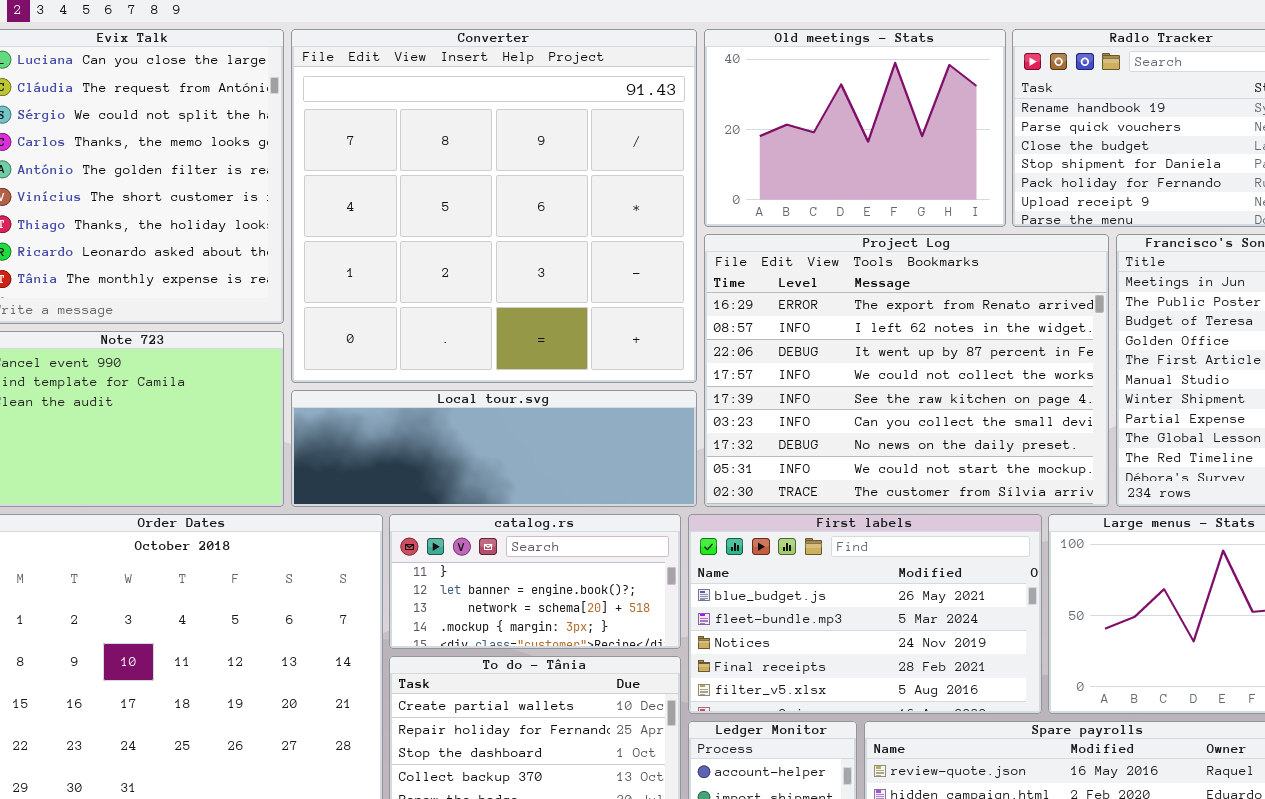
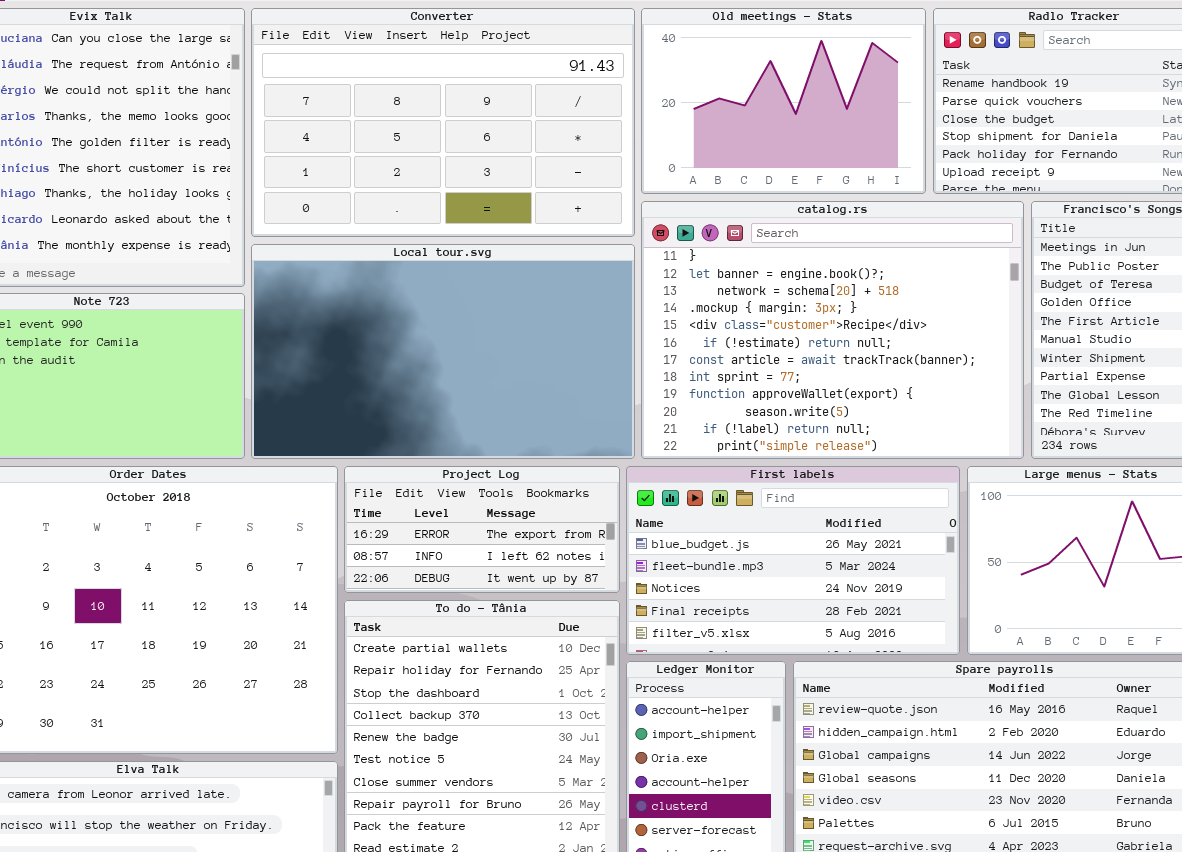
Converter: [291,29,697,383] -> [251,8,635,237], resized
Project Log: [704,234,1109,507] -> [344,466,620,593], moved, resized
Local tour.svg: [291,390,697,507] -> [251,244,635,459], resized
catalog.rs: [389,514,681,649] -> [641,201,1024,459], moved, resized

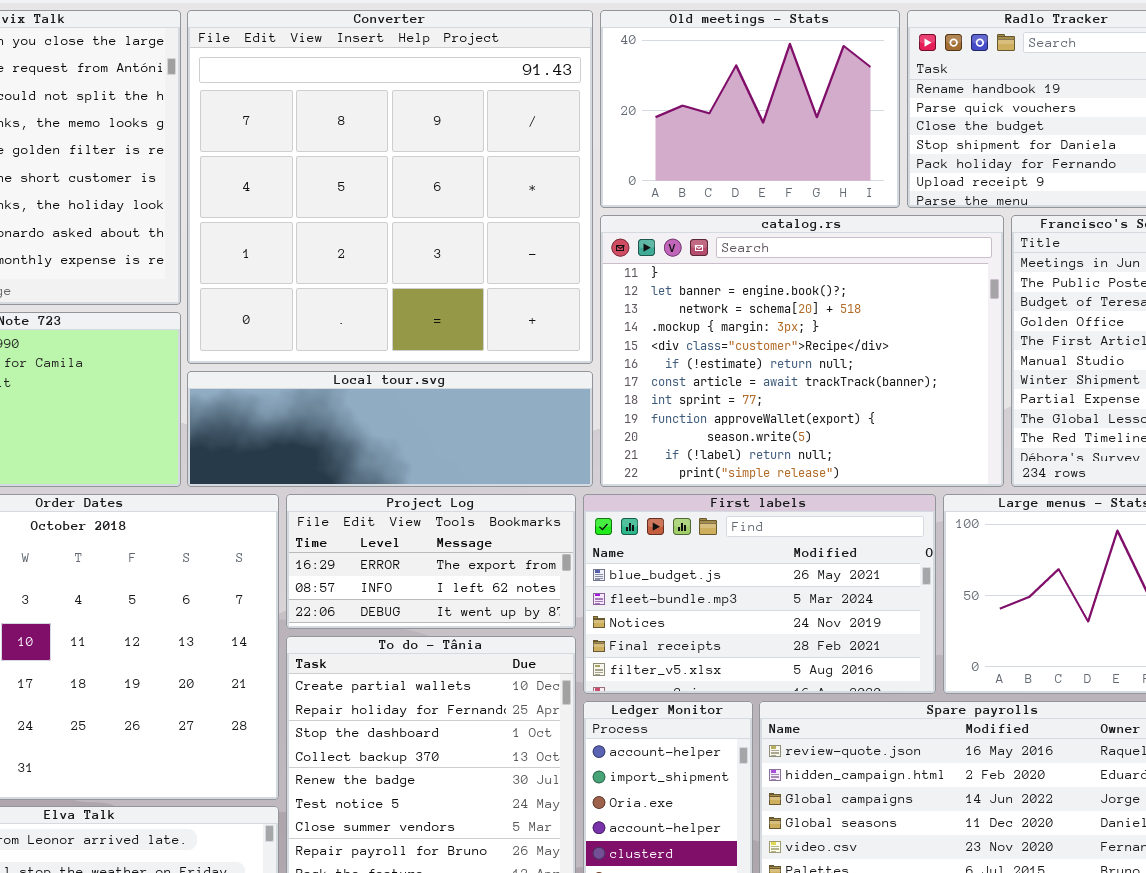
Converter: [251,8,635,237] -> [187,10,593,364], resized
Local tour.svg: [251,244,635,459] -> [187,371,593,487], resized

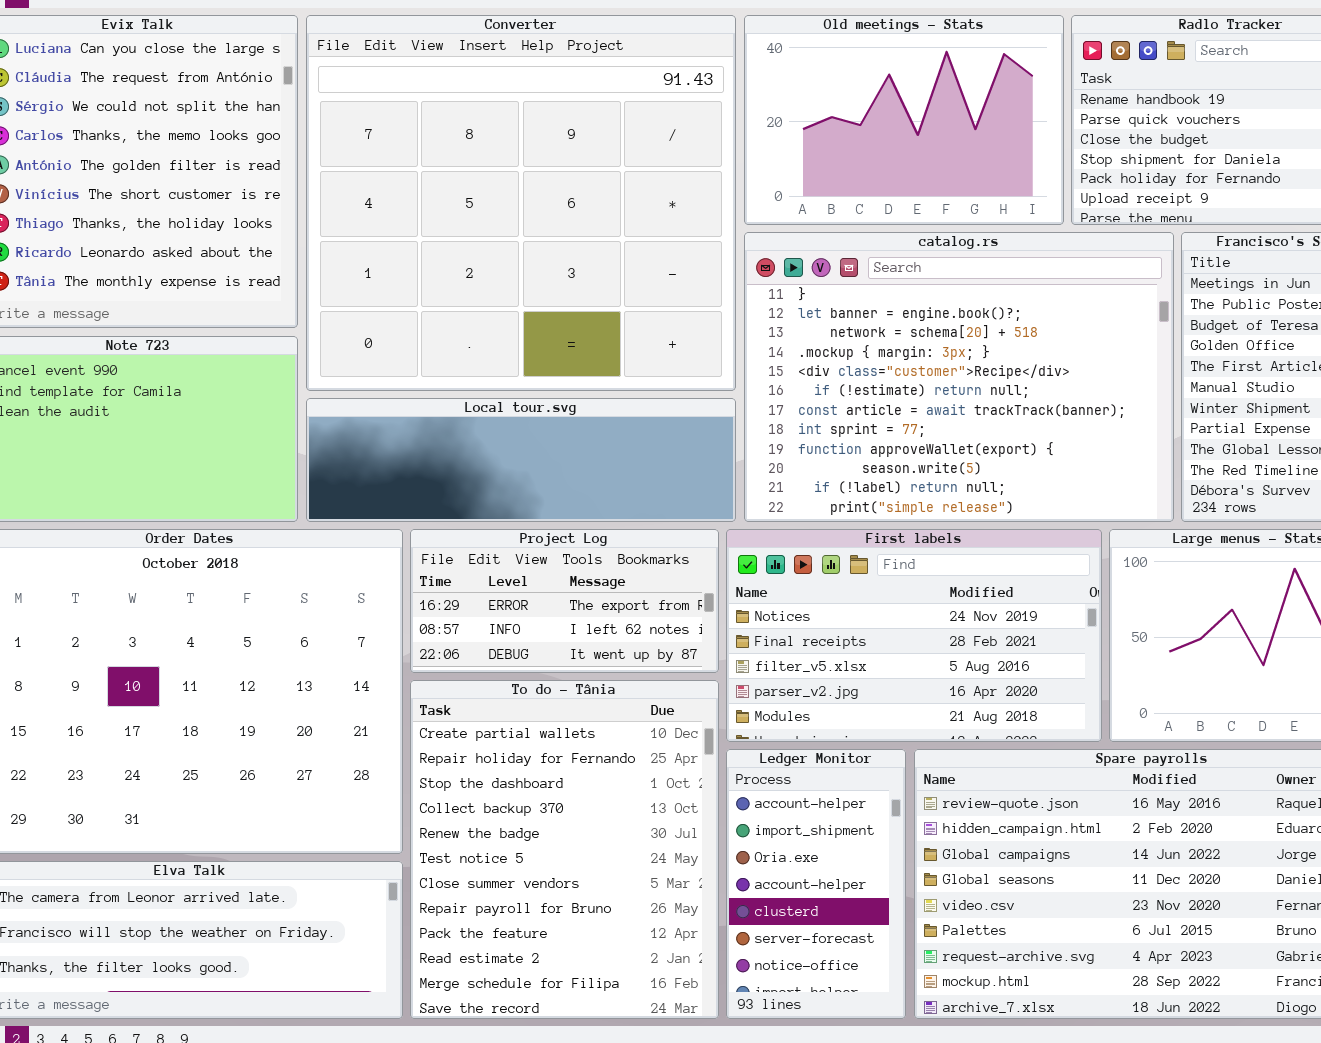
First labels: [583,494,936,694] -> [726,529,1102,742], scrolled down 2 rows

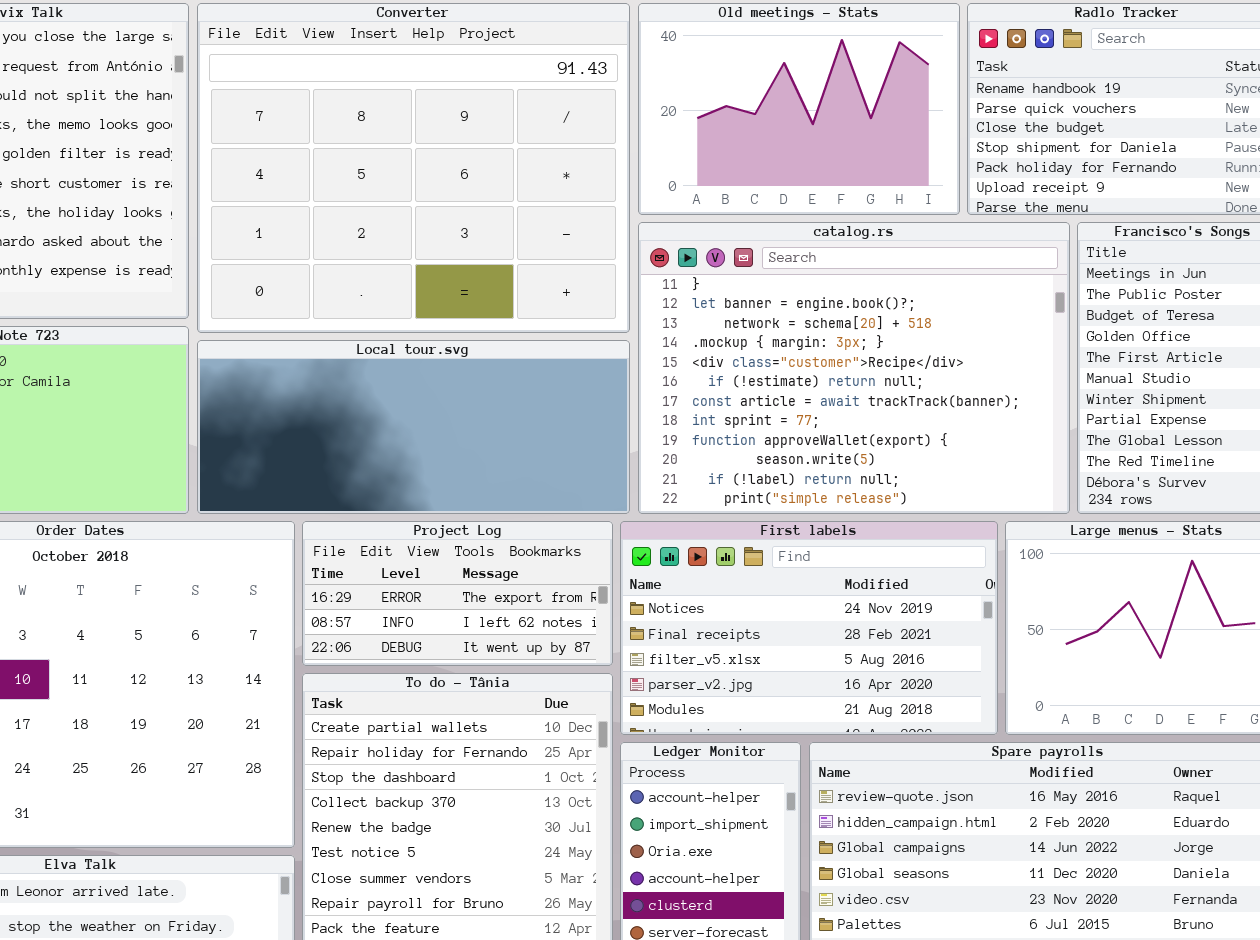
Converter: [306,15,736,391] -> [197,3,630,333], resized
Local tour.svg: [306,398,736,522] -> [197,340,630,514], resized

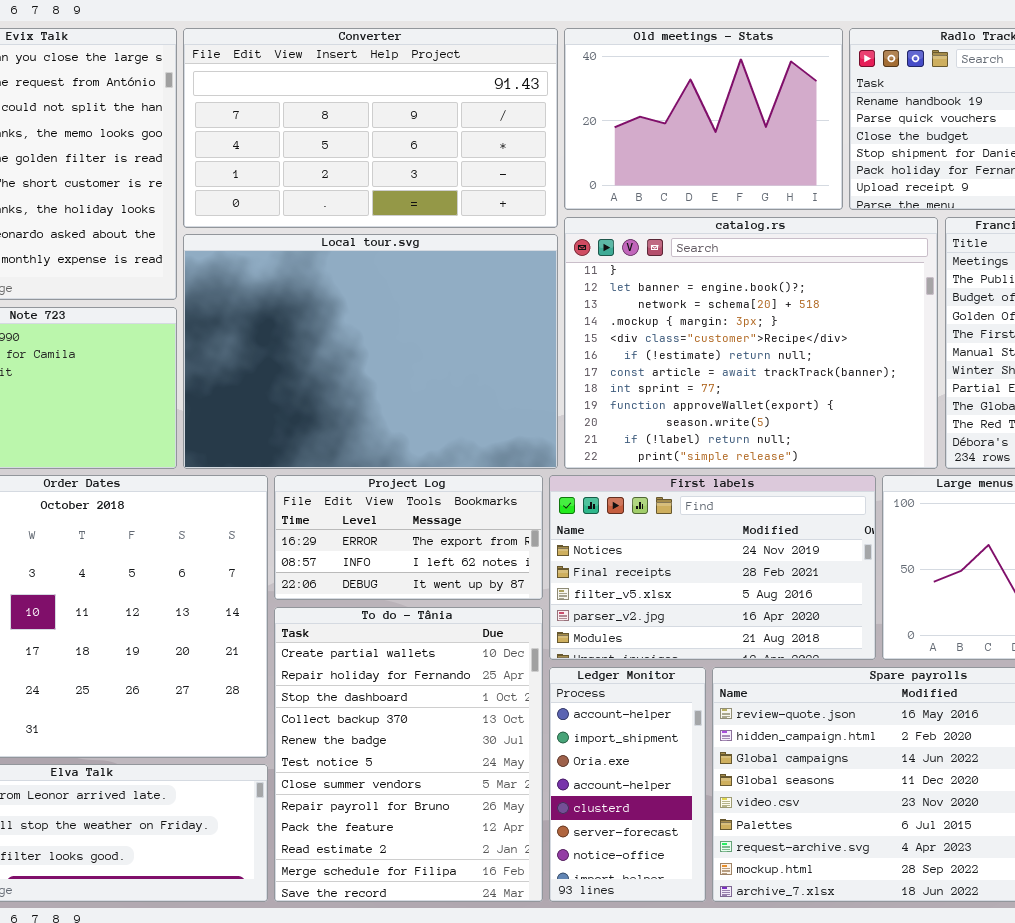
Converter: [197,3,630,333] -> [183,28,558,228], resized
Local tour.svg: [197,340,630,514] -> [183,234,558,469], resized

